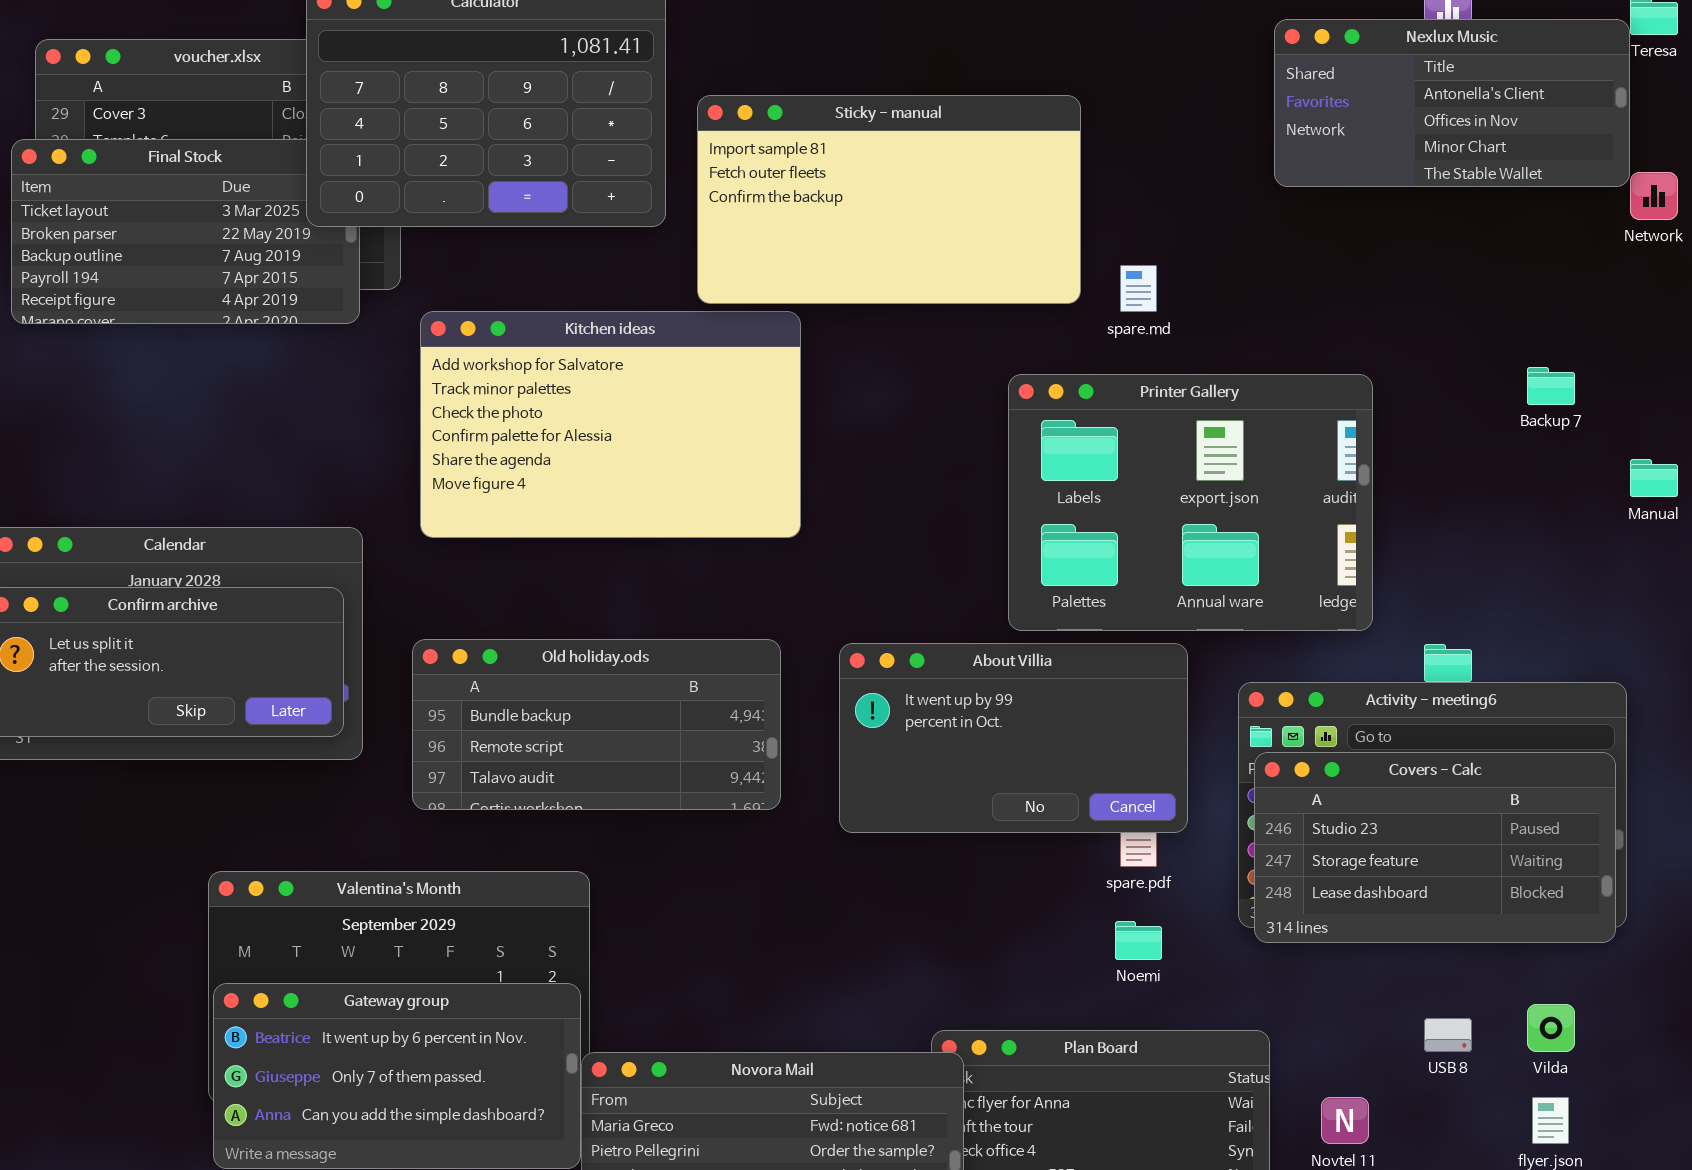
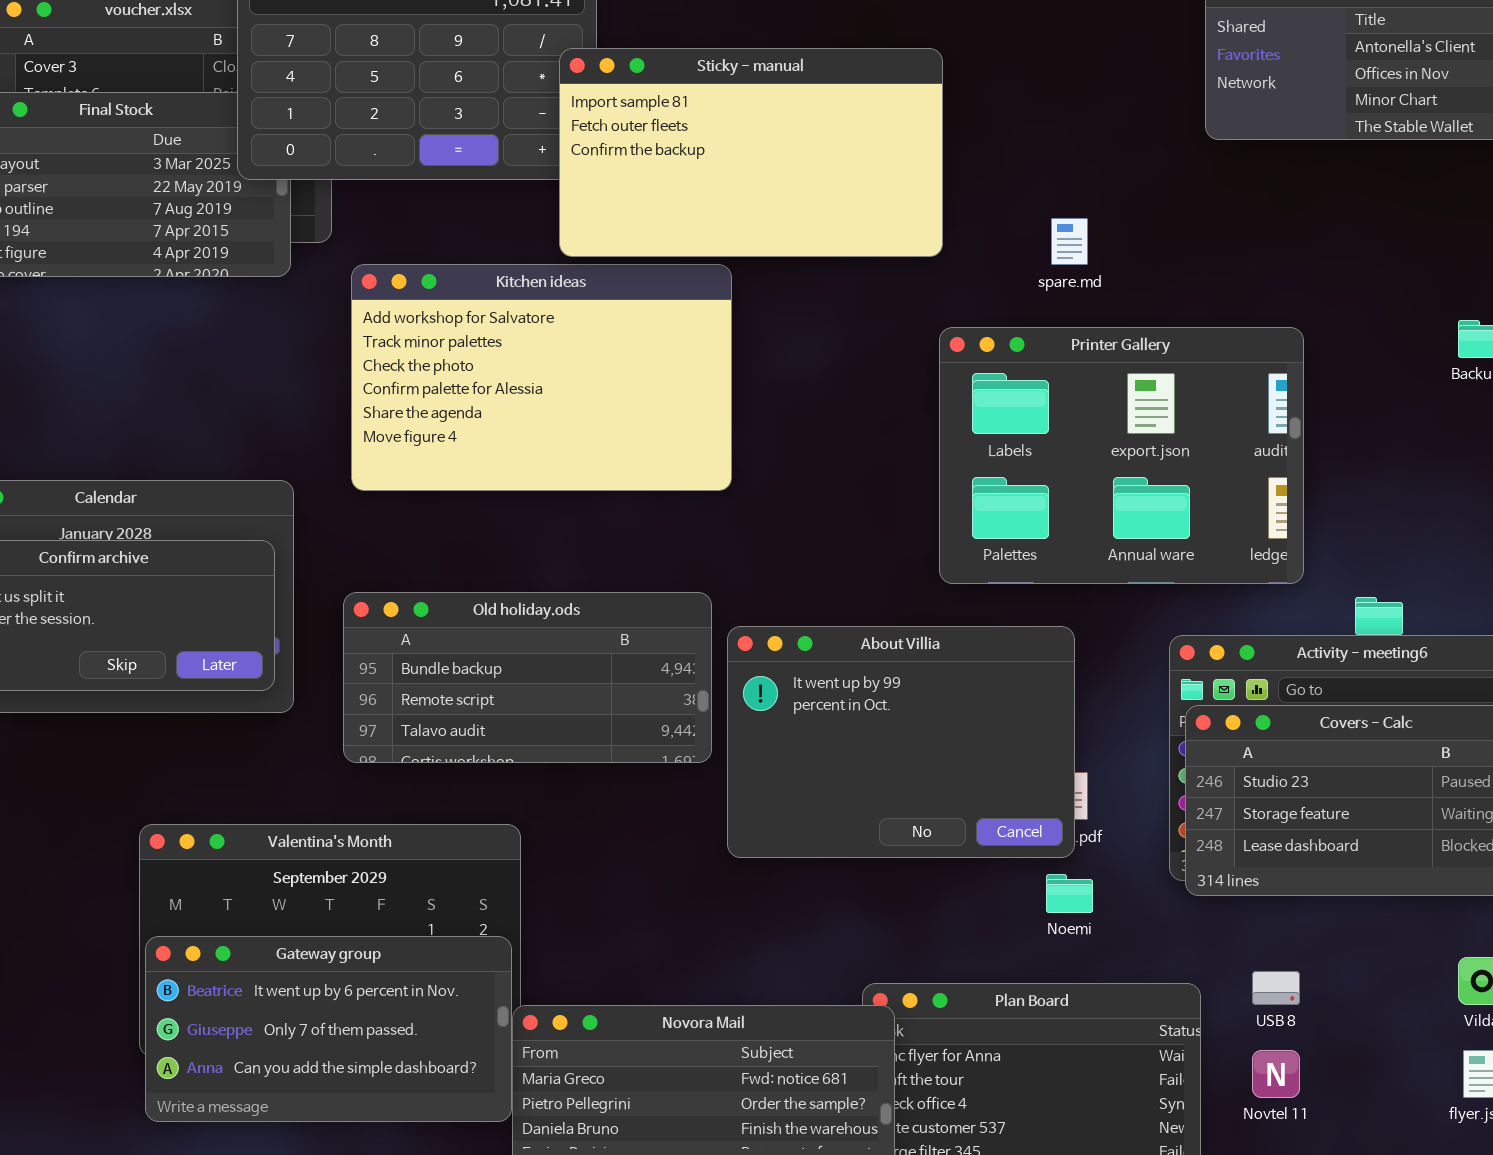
Sticky - manual: [697,95,1081,304] -> [559,48,943,257], moved
About Villia: [839,643,1188,833] -> [727,626,1075,858], moved, resized
USB 8: [1424,1018,1472,1052] -> [1252,971,1300,1005], moved

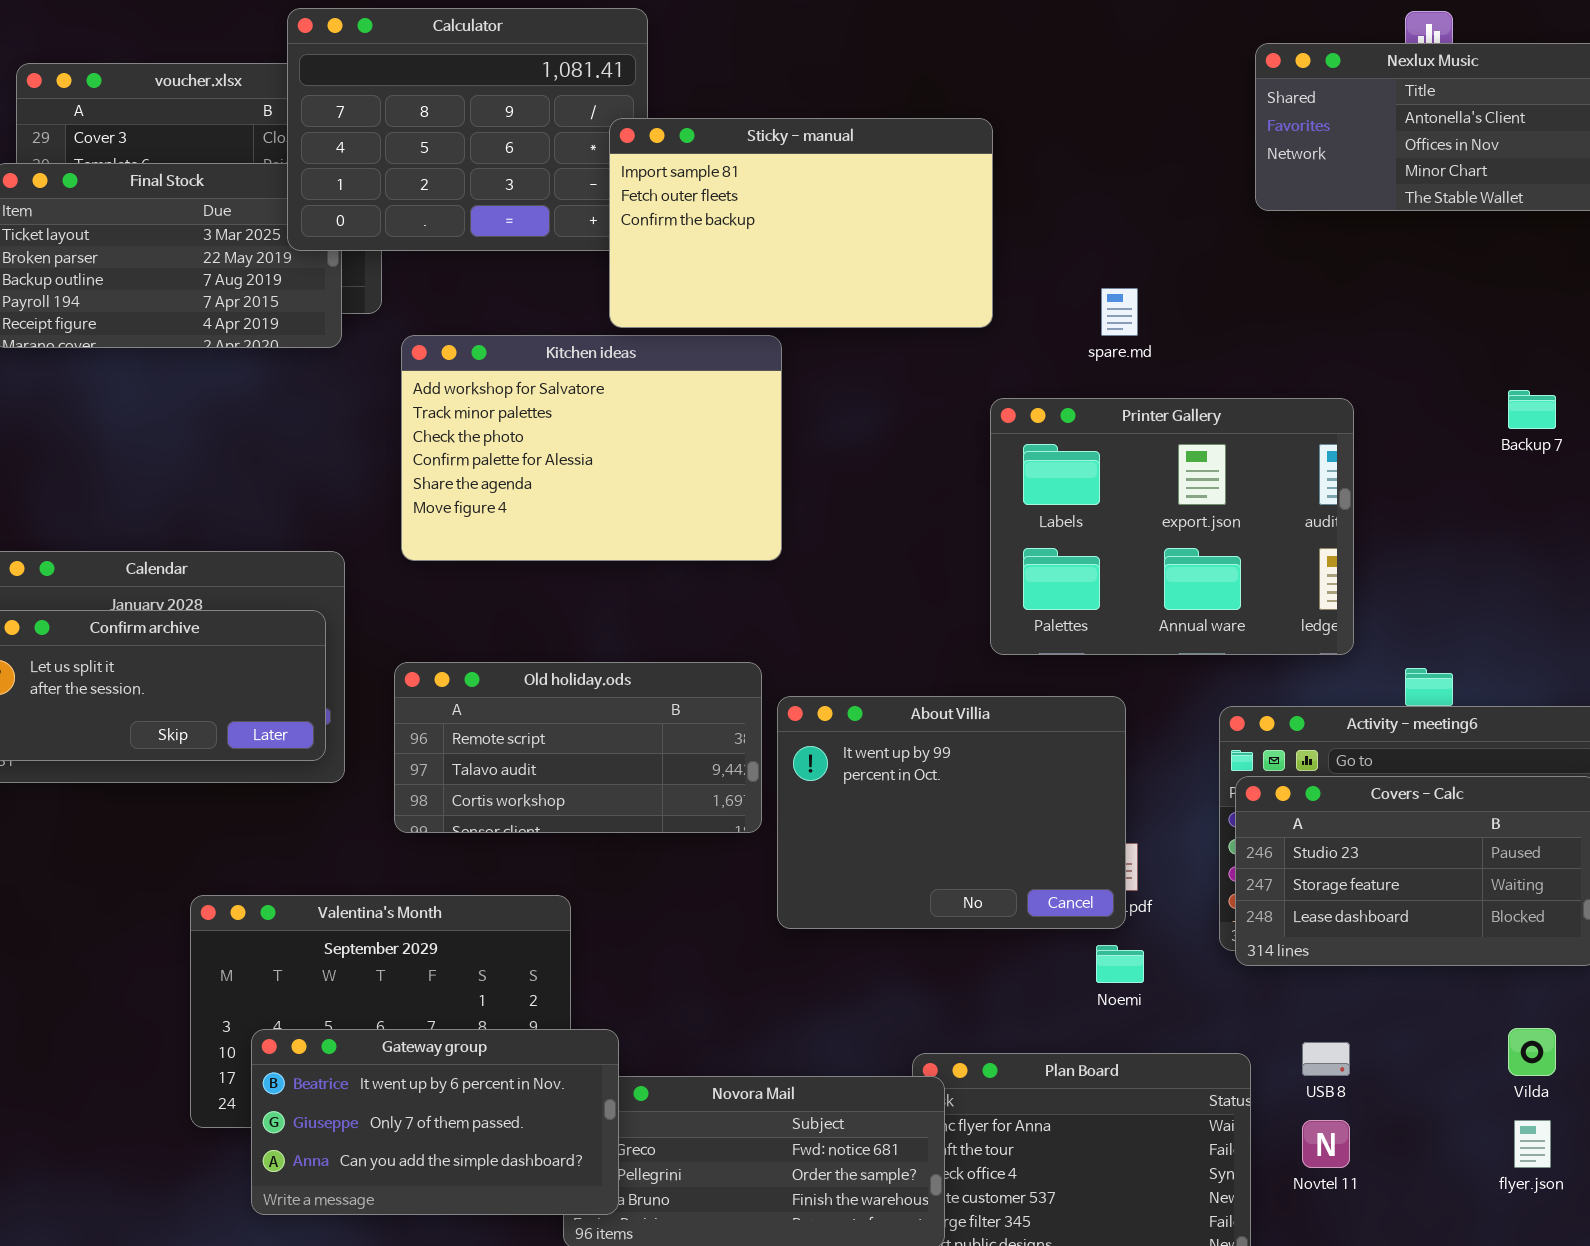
Old holiday.ods: [343,592,712,763] -> [394,662,762,833], scrolled down 1 row
Gateway group: [145,936,512,1122] -> [251,1029,619,1215], moved

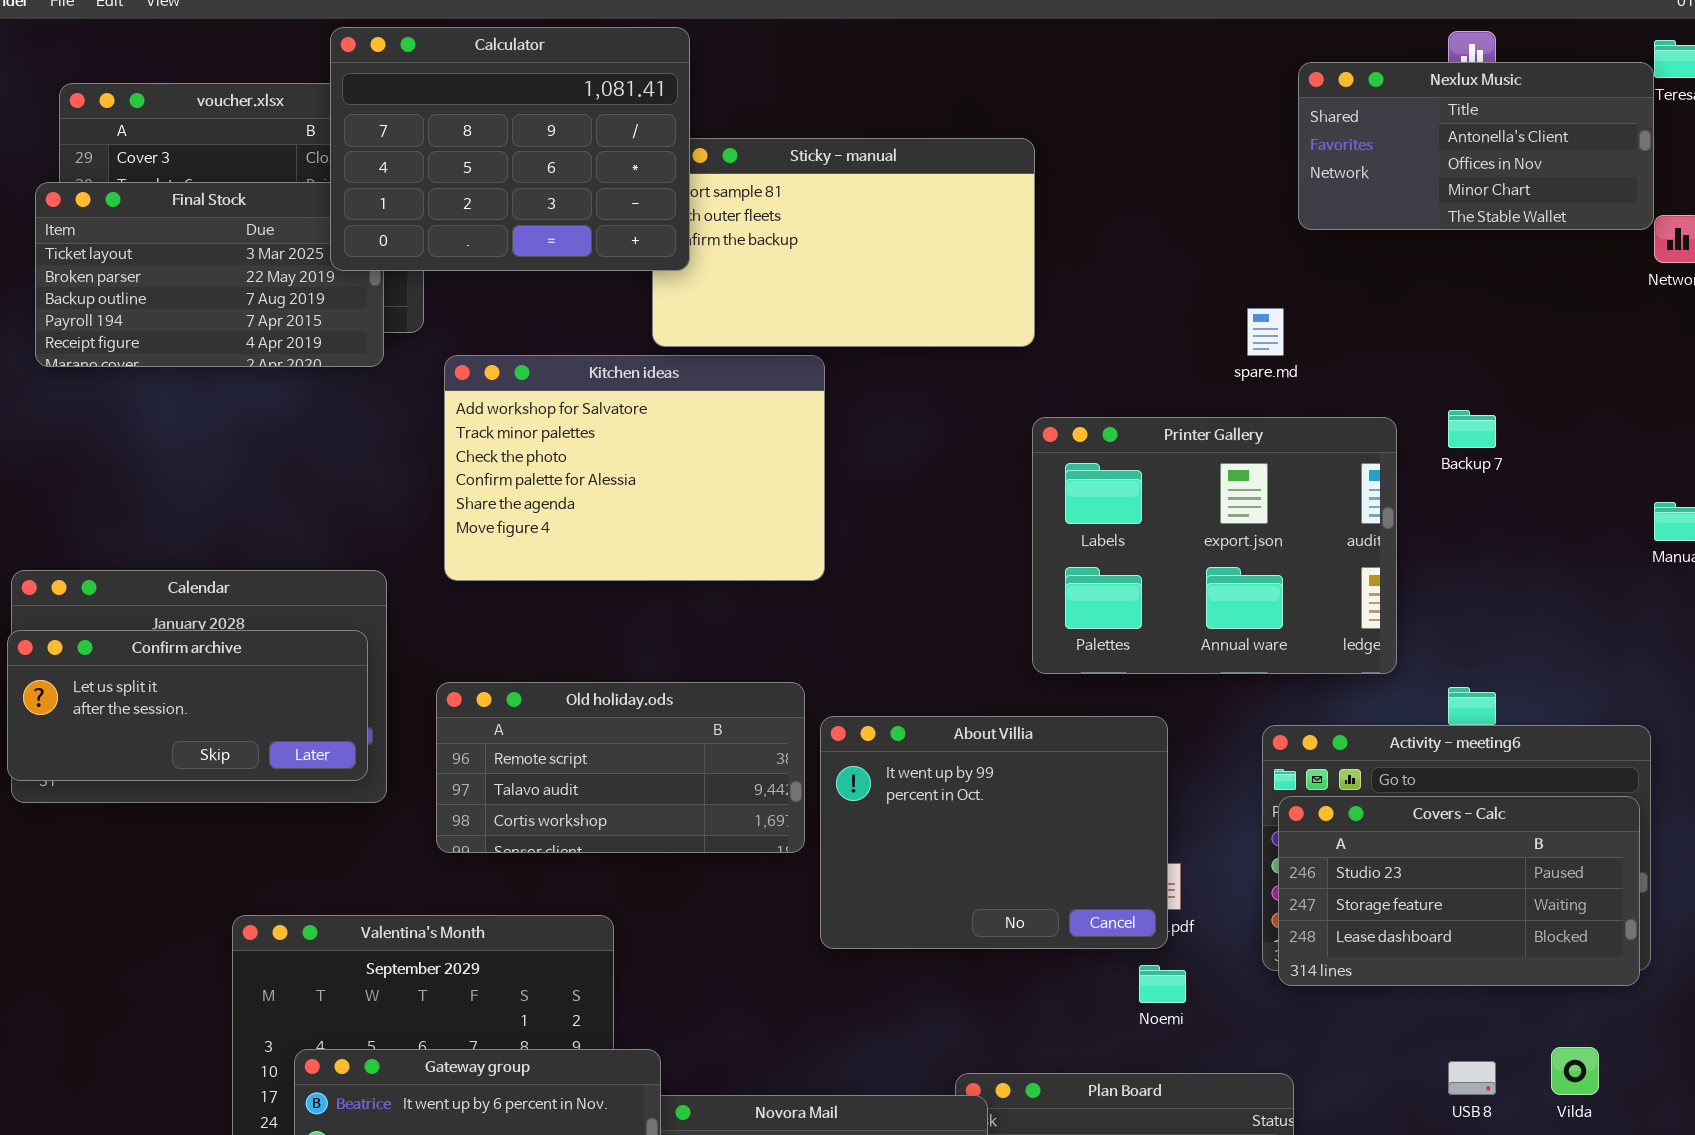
Calculator: [287,8,648,251] -> [330,27,690,271], raised
spare.md: [1101,288,1138,336] -> [1247,308,1284,356], moved
Backup 7: [1508,390,1556,429] -> [1448,410,1496,448], moved
USB 8: [1302,1042,1350,1076] -> [1448,1061,1496,1095], moved

